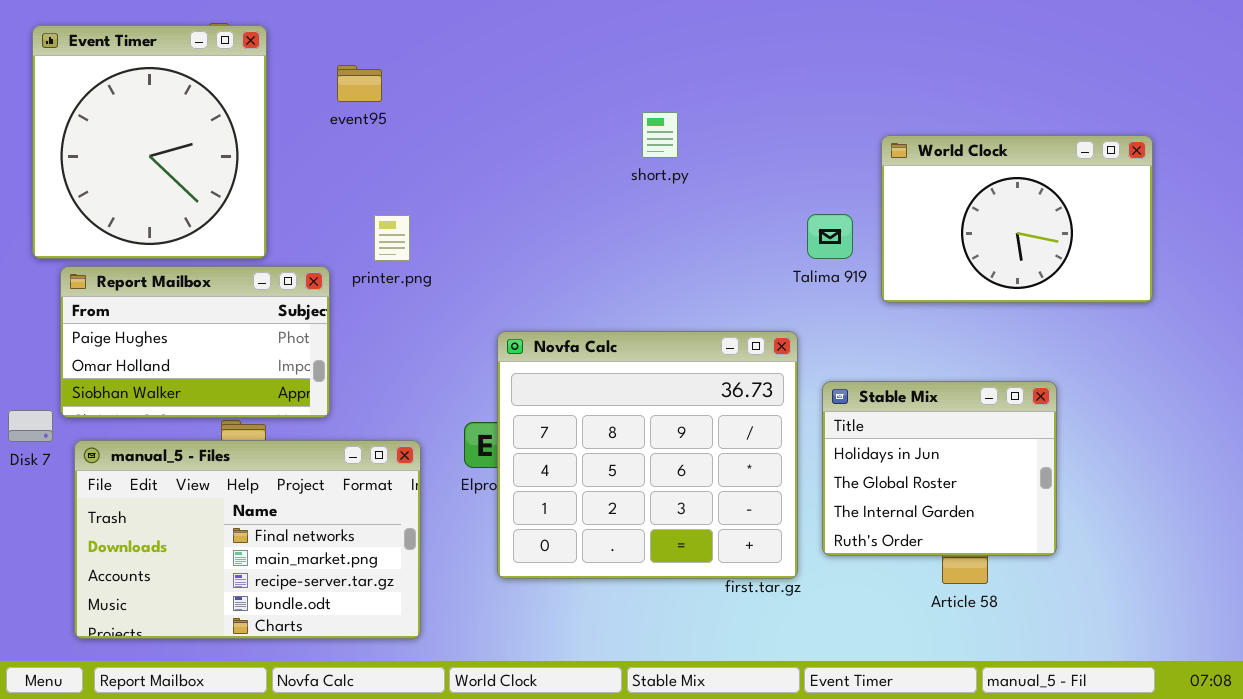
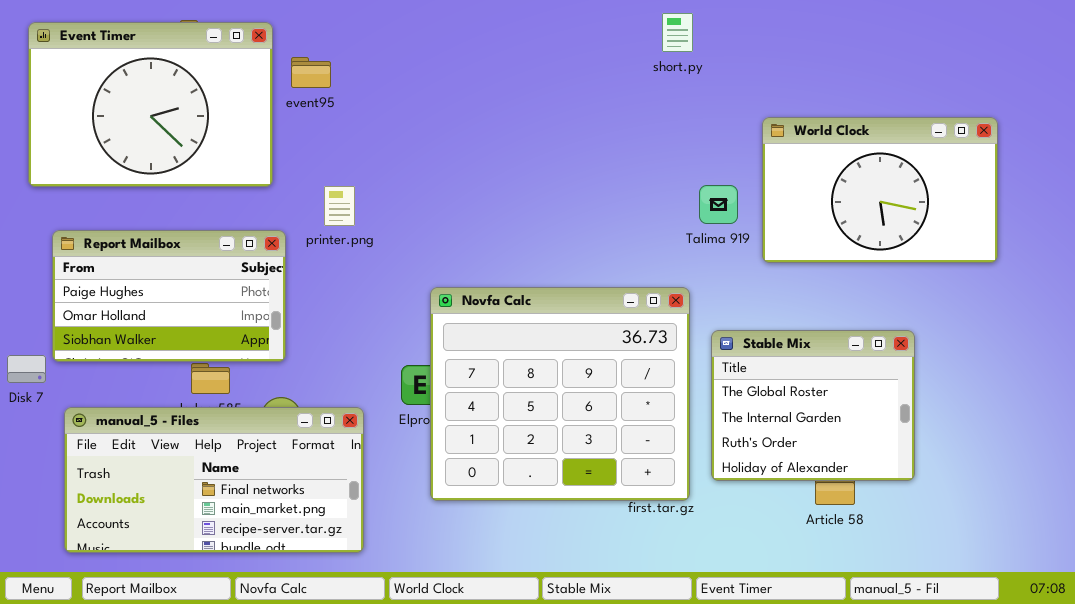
Event Timer: [32,25,267,259] -> [28,22,273,187], resized
short.py: [642,112,678,158] -> [662,13,693,52], moved
Stable Mix: [822,381,1057,556] -> [711,330,915,481], scrolled down 1 row
manual_5 - Files: [74,440,421,639] -> [64,407,364,553], resized

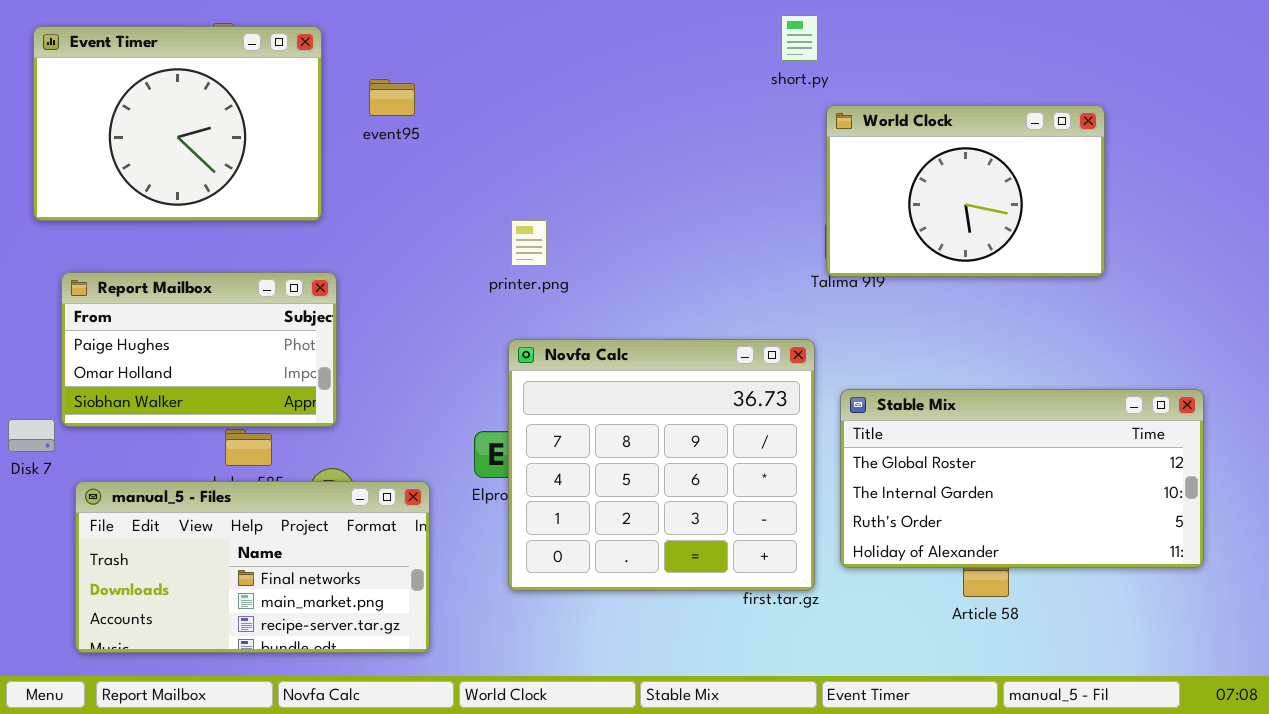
event95: [291,57,331,88] -> [369,79,415,116], moved
World Clock: [762,117,998,263] -> [826,105,1105,277], moved
printer.png: [324,186,355,226] -> [511,220,547,266], moved
Stable Mix: [711,330,915,481] -> [840,389,1204,568], resized

